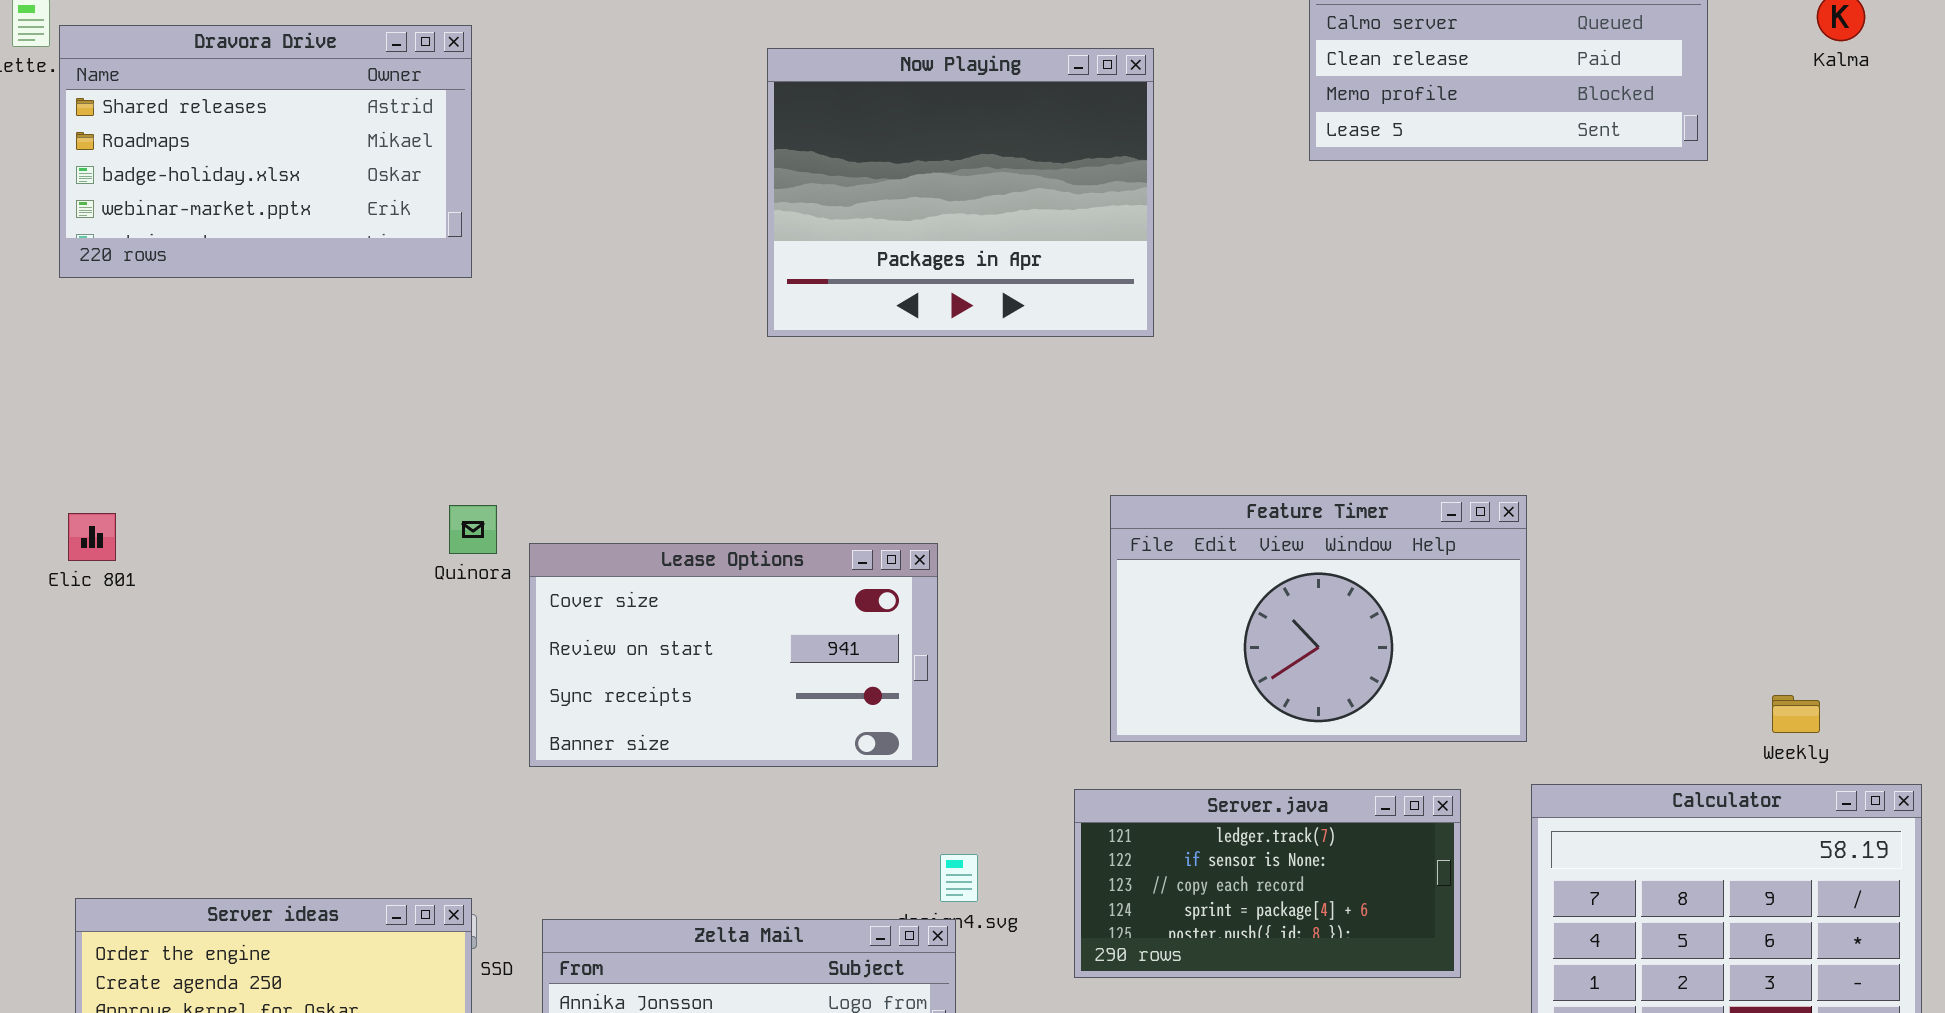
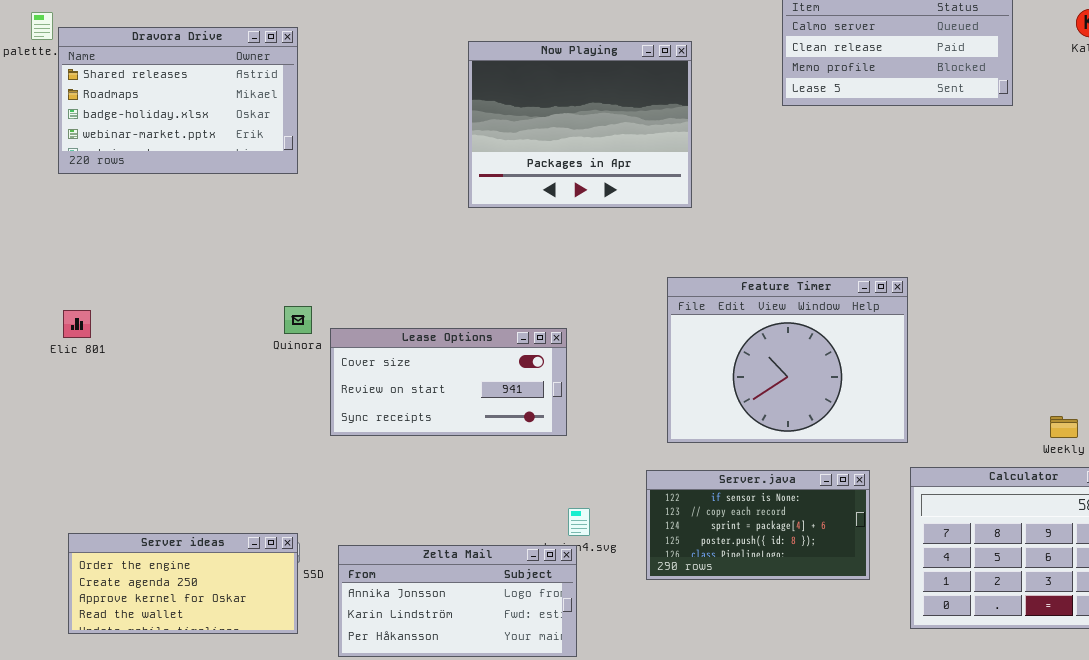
Feature Timer: [1110,495,1527,742] -> [667,277,908,443], resized
Lease Options: [529,543,938,767] -> [330,328,567,436], resized
Server.java: [1074,789,1461,978] -> [646,470,870,580], scrolled down 1 row

